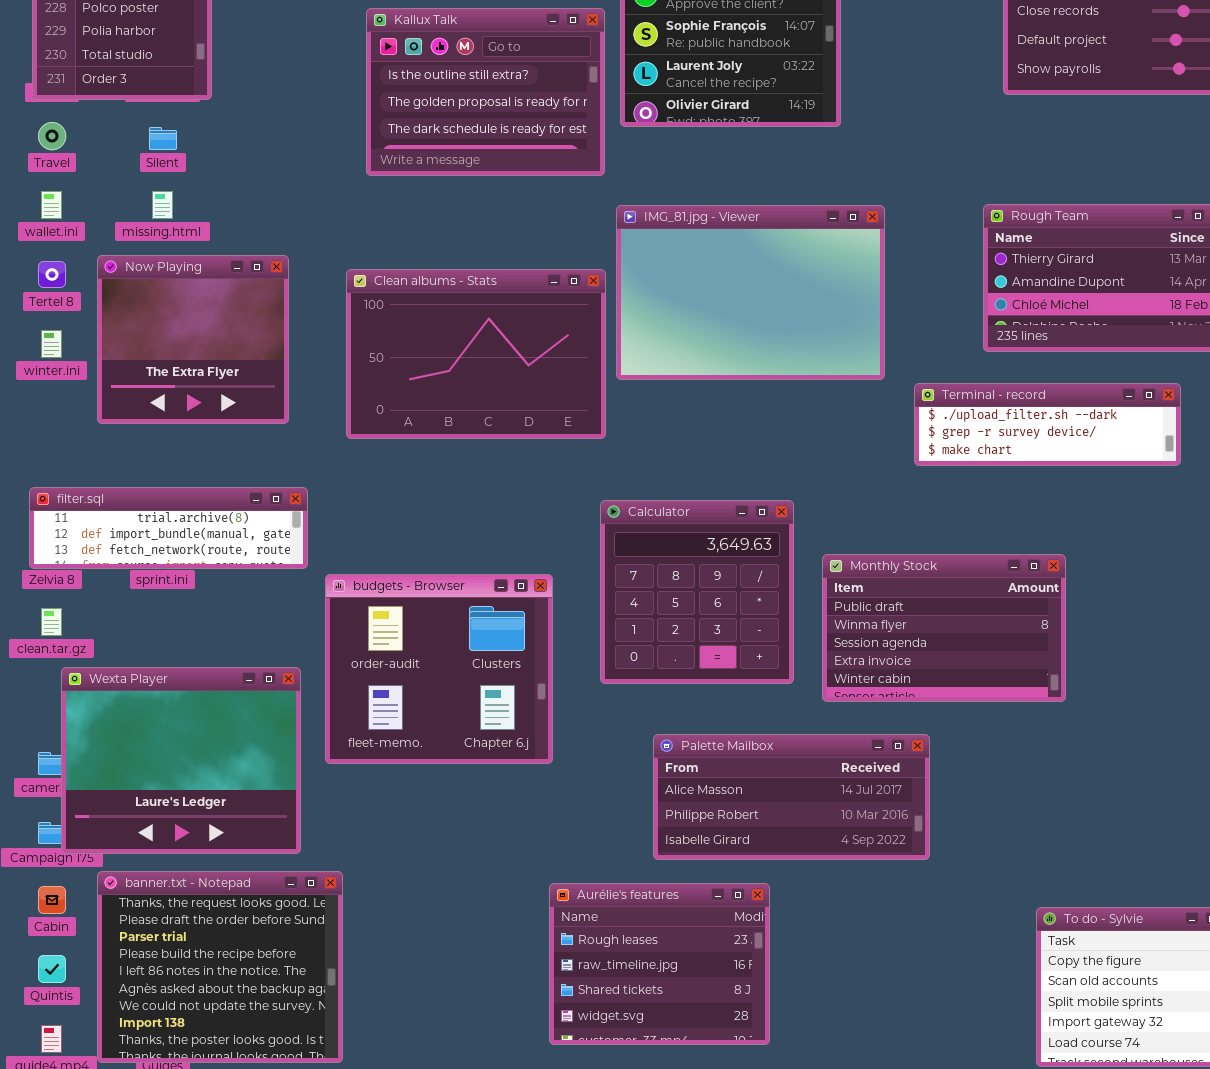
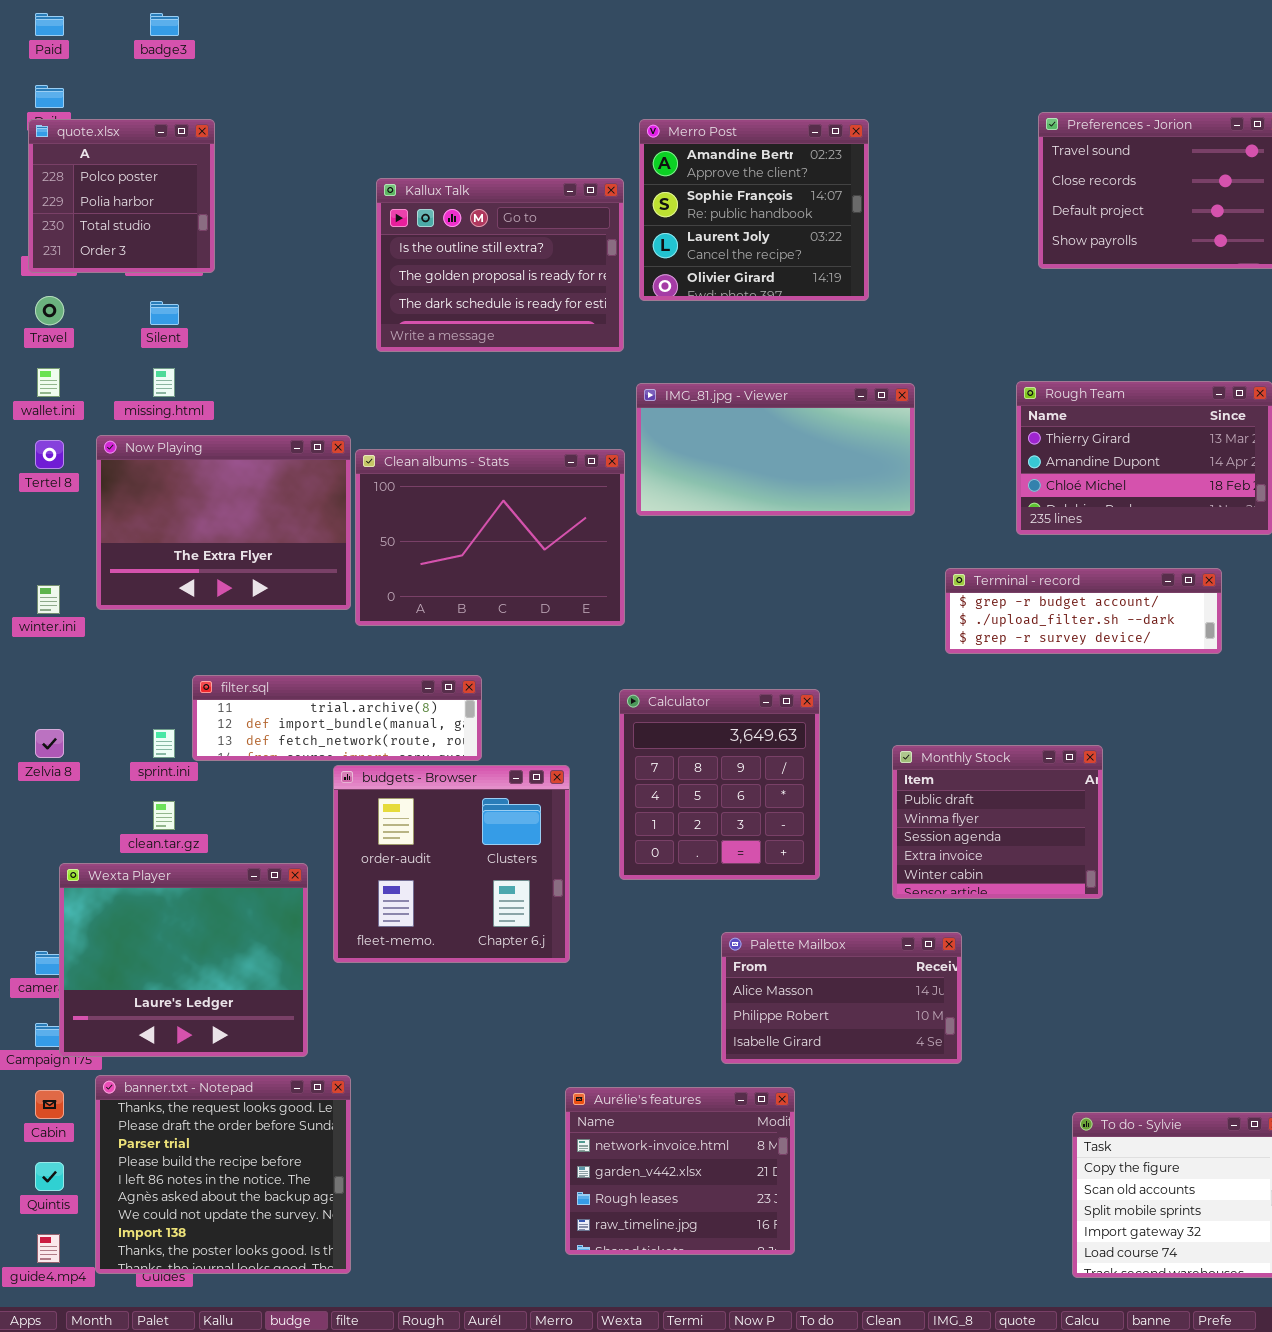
IMG_81.jpg - Viewer: [616,205,885,380] -> [636,383,915,516], resized
Now Playing: [97,255,289,424] -> [96,435,351,610], resized
winter.ini: [41,330,62,358] -> [37,585,60,614], moved
Terminal - record: [914,383,1181,466] -> [945,568,1222,654], scrolled up 1 row
filter.sql: [29,487,308,569] -> [192,675,482,761], moved
Monthly Stock: [822,554,1066,702] -> [892,745,1103,899], resized
clean.tar.gz: [41,608,62,636] -> [153,801,175,830], moved
Palette Mailbox: [653,734,930,860] -> [721,932,962,1064], resized
Aurélie's features: [549,883,770,1045] -> [565,1087,795,1255], scrolled up 2 rows

